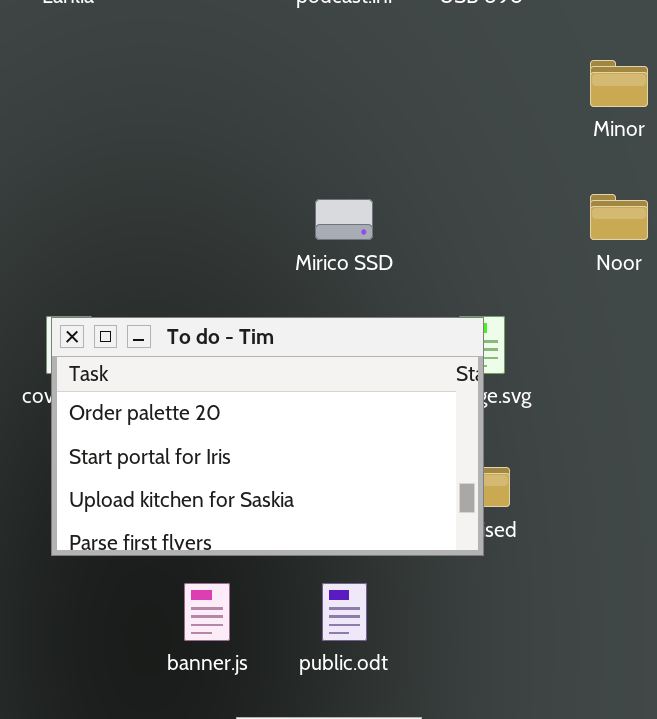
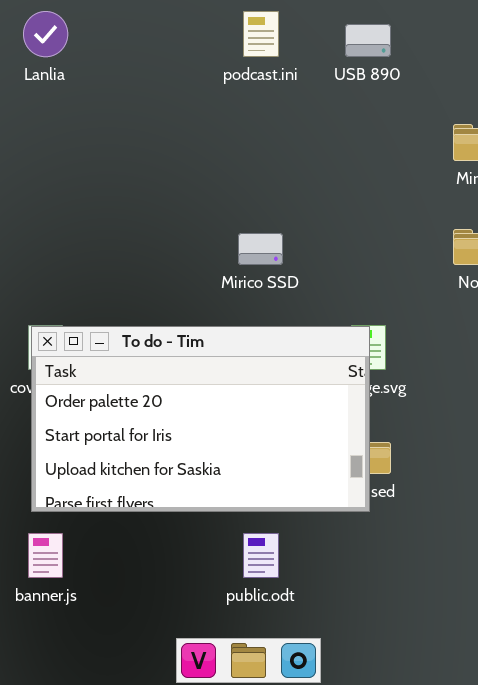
banner.js: [184,583,230,641] -> [28,533,63,578], moved

